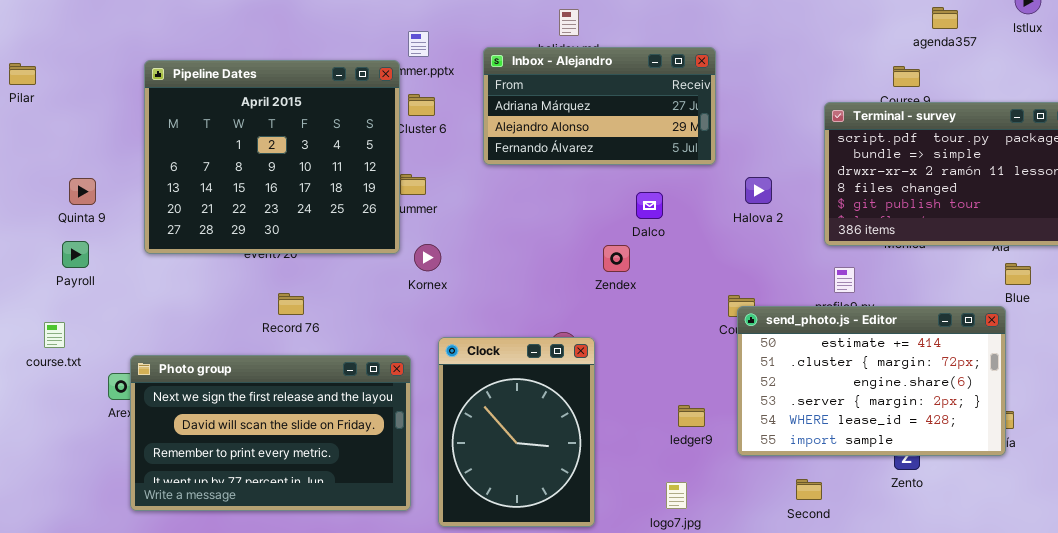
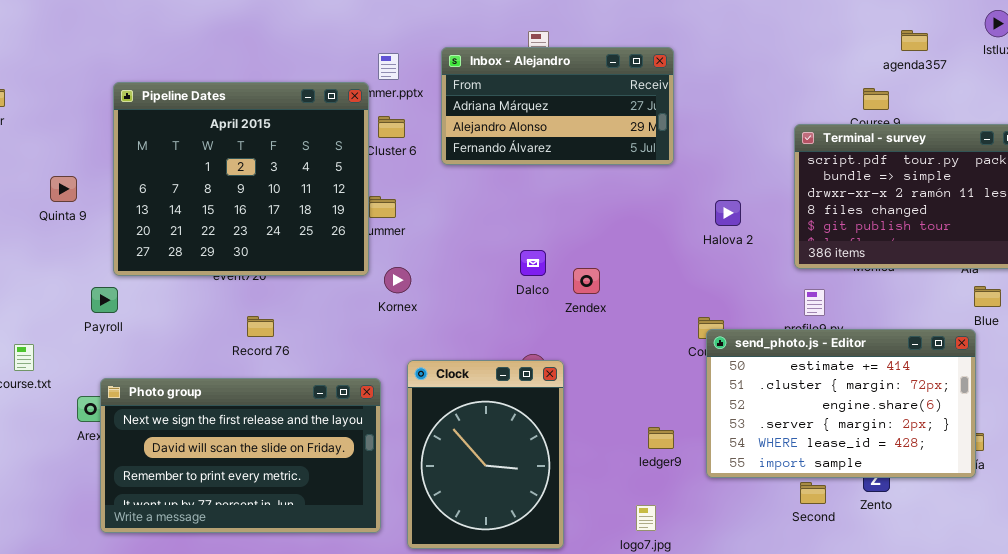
Inbox - Alejandro: [483,47,716,165] -> [441,47,674,165], moved
Quinta 9: [69,178,96,205] -> [50,176,77,202], moved
Dalco: [636,192,663,219] -> [520,250,546,276], moved
Payroll: [62,241,89,268] -> [91,287,118,313], moved
Second: [796,479,822,500] -> [800,482,826,504], moved

